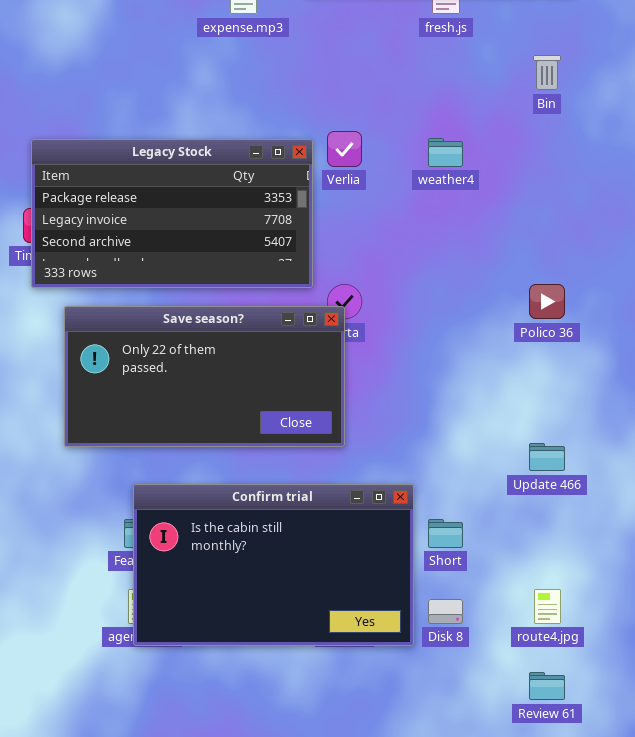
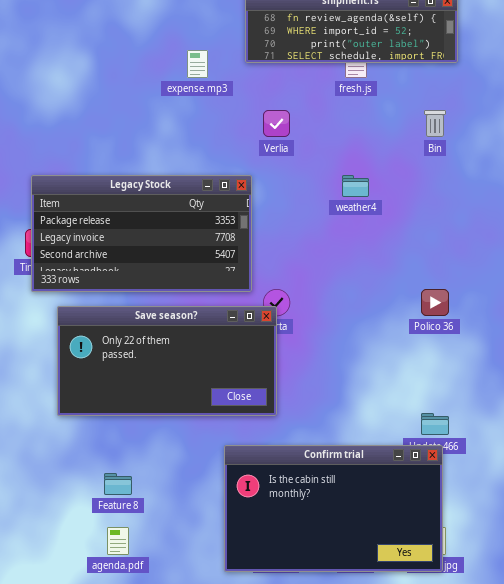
Verlia: [327,131,362,167] -> [263,110,290,137], moved
Confirm trial: [133,484,414,646] -> [224,445,443,572], moved

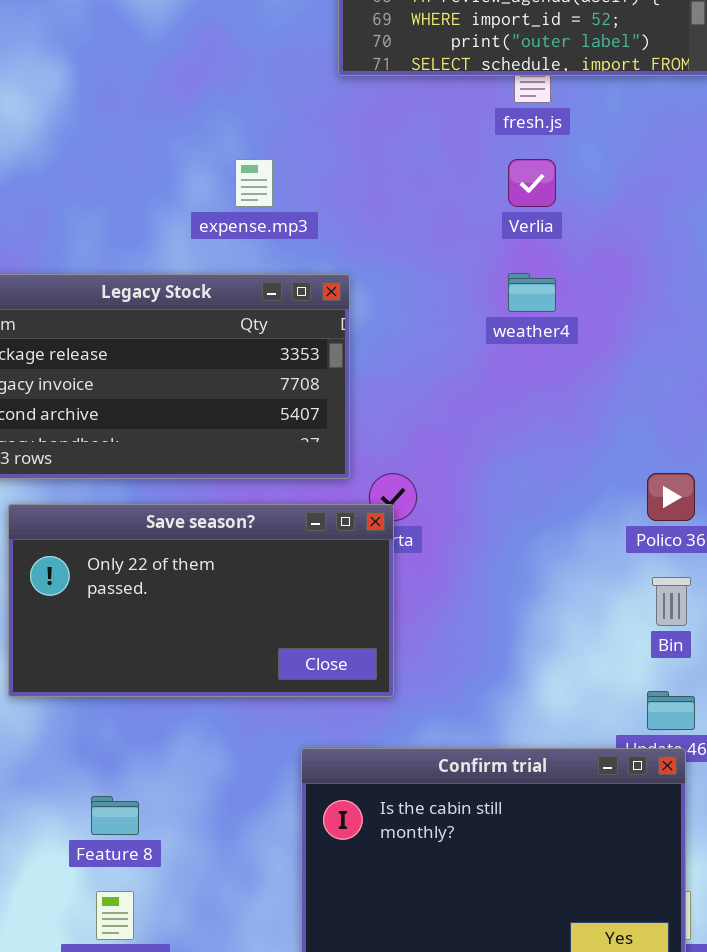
expense.mp3: [187,50,208,78] -> [235,159,273,207], moved
Verlia: [263,110,290,137] -> [508,159,556,207], moved
Bin: [424,110,446,137] -> [652,577,691,626], moved

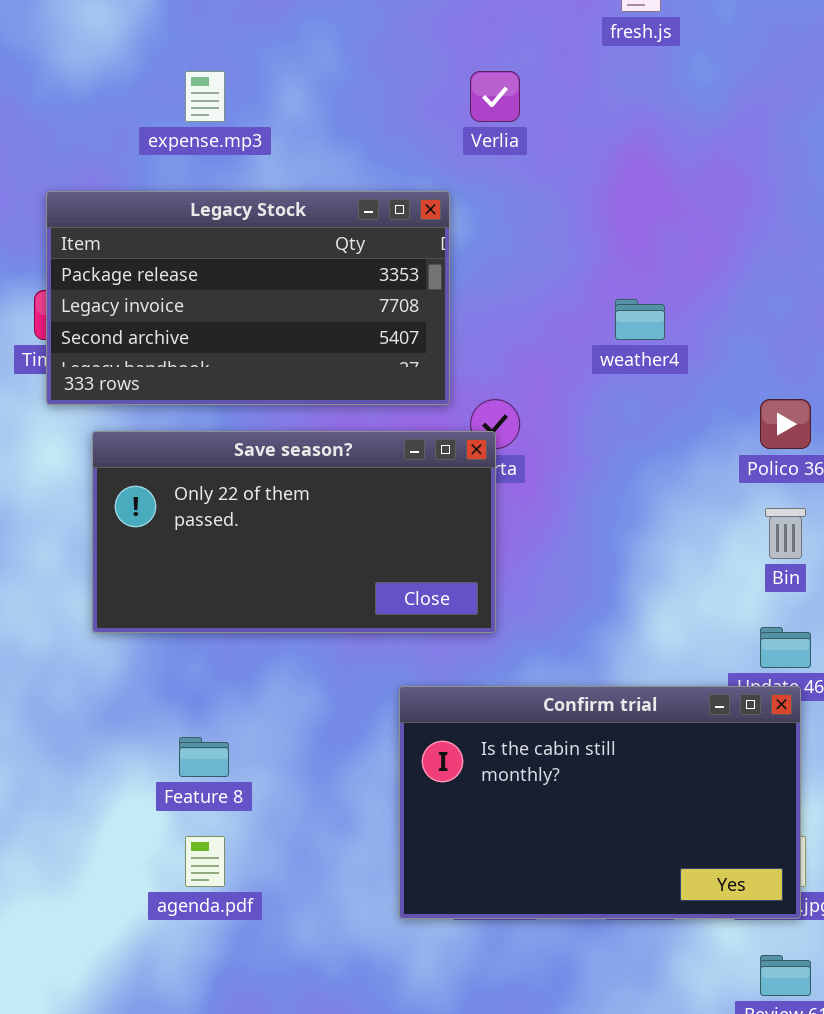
expense.mp3: [235,159,273,207] -> [185,71,225,122], moved
Verlia: [508,159,556,207] -> [470,71,520,122], moved
weather4: [508,273,556,312] -> [615,299,665,340], moved

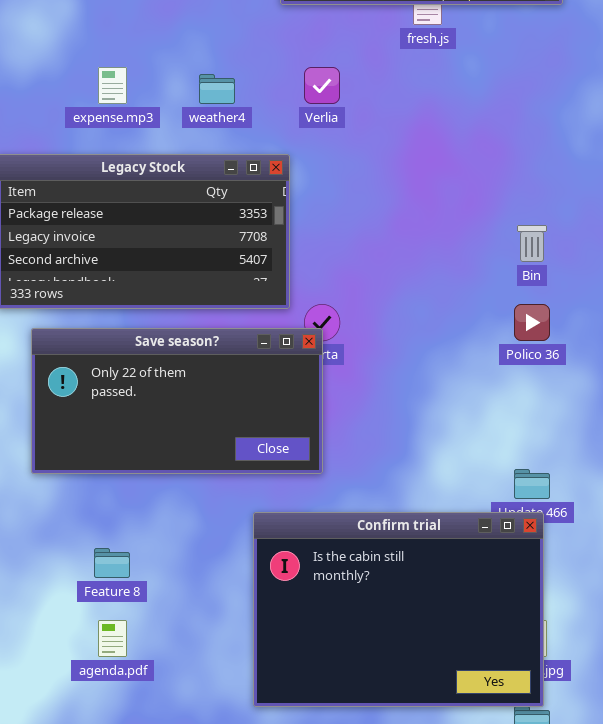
weather4: [615,299,665,340] -> [199,74,235,104], moved
Bin: [765,508,806,559] -> [517,225,547,262], moved
Confirm trial: [399,686,801,919] -> [253,512,544,707], resized

